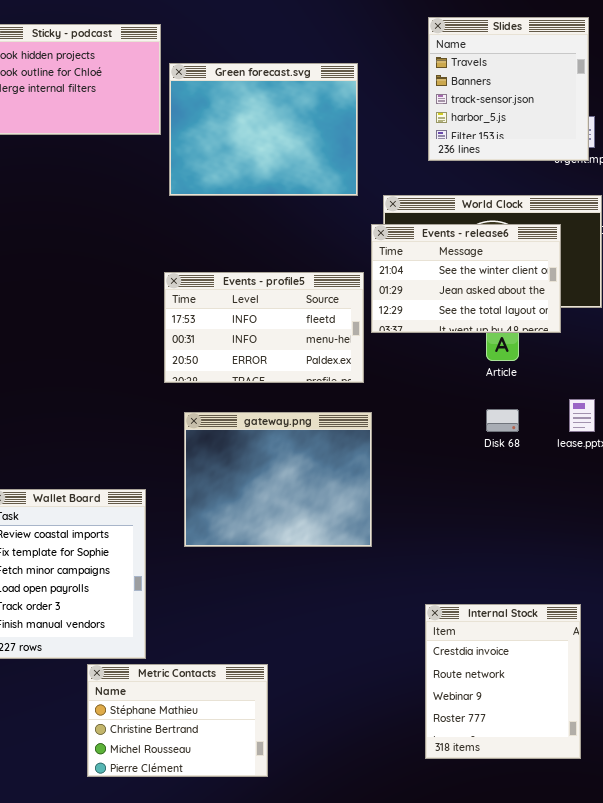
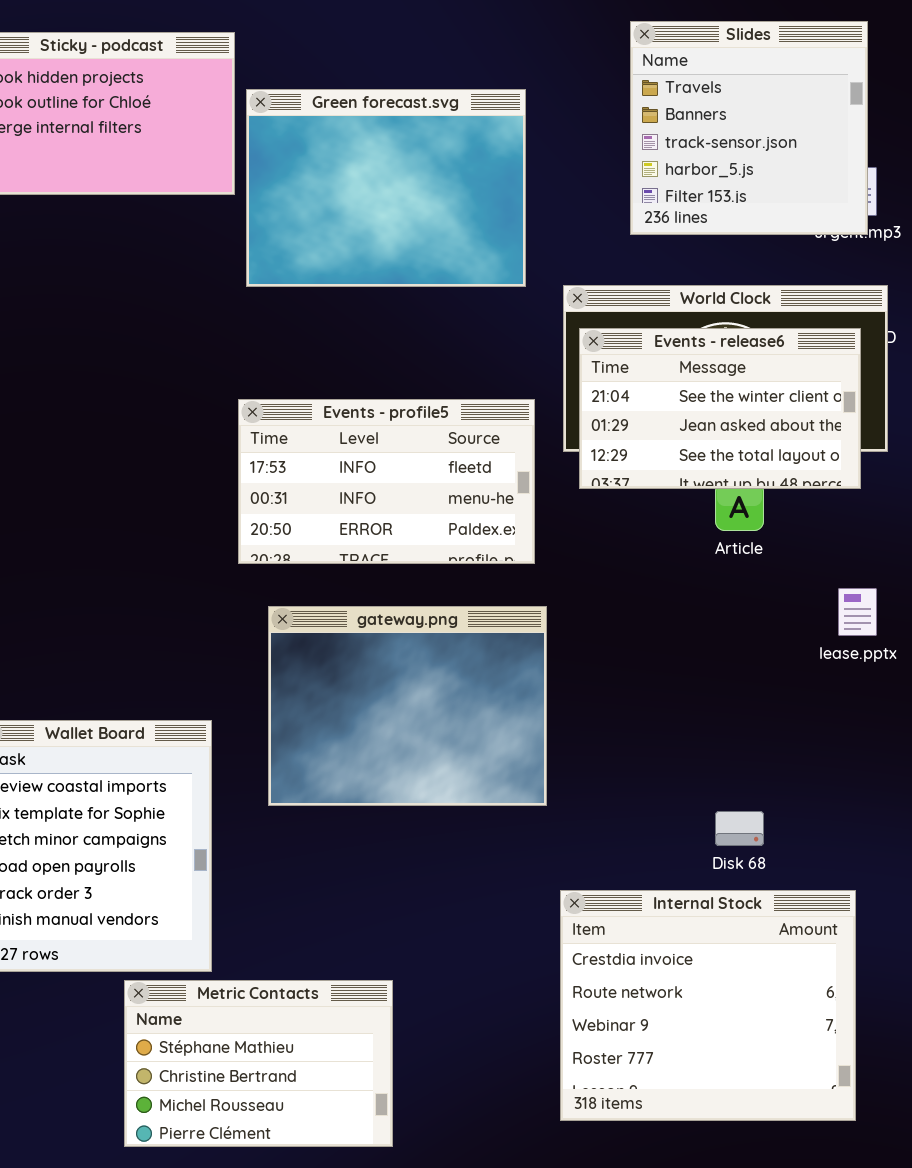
Events - release6: [371,224,561,333] -> [579,328,861,489], moved
Disk 68: [486,409,519,432] -> [715,811,764,846], moved
Internal Stock: [425,604,581,759] -> [560,890,856,1121], resized

